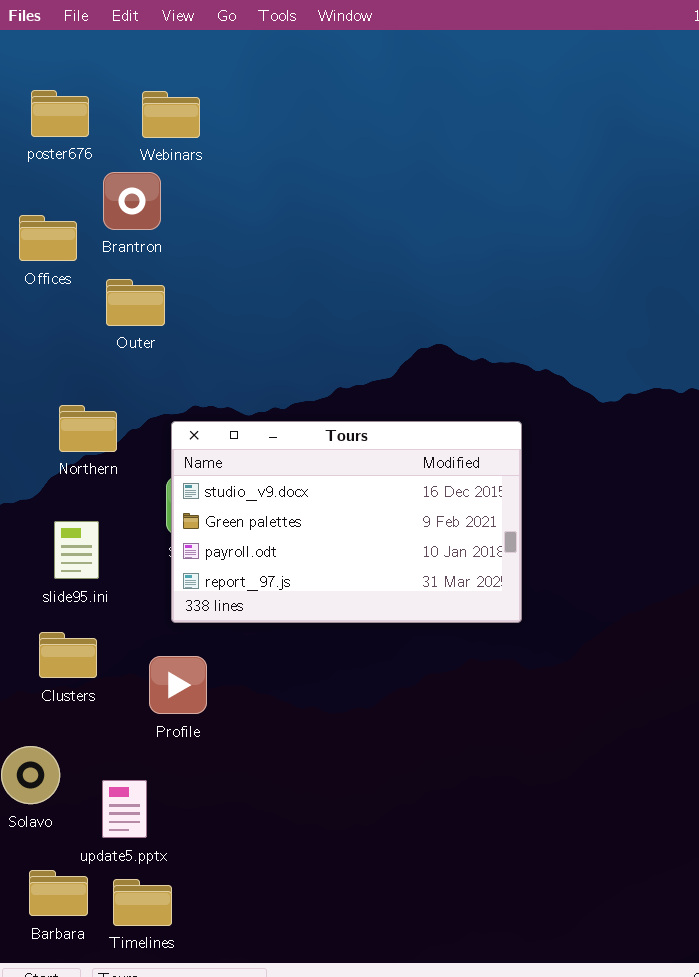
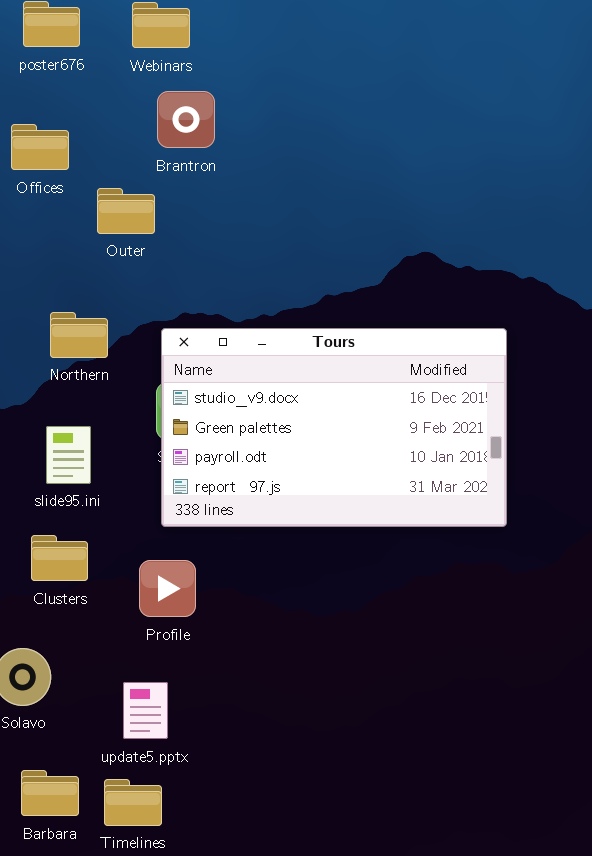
Brantron: [103,172,161,230] -> [157,91,215,148], moved
update5.pptx: [102,780,147,838] -> [123,682,168,739], moved

